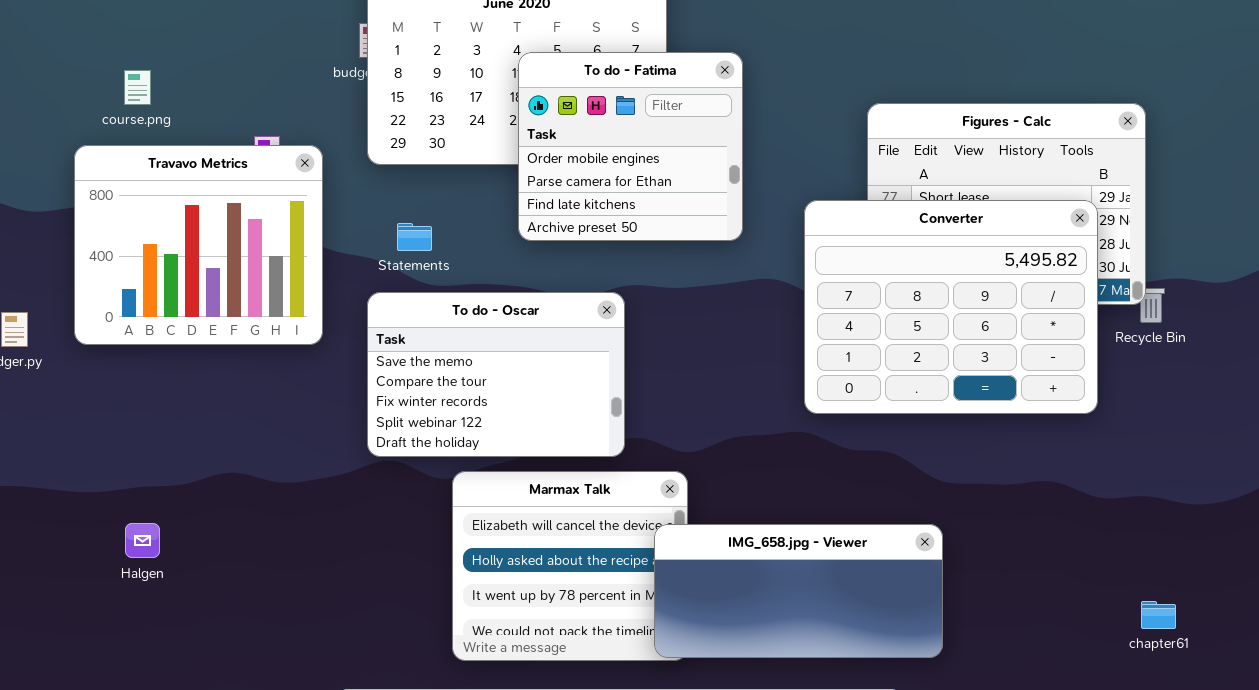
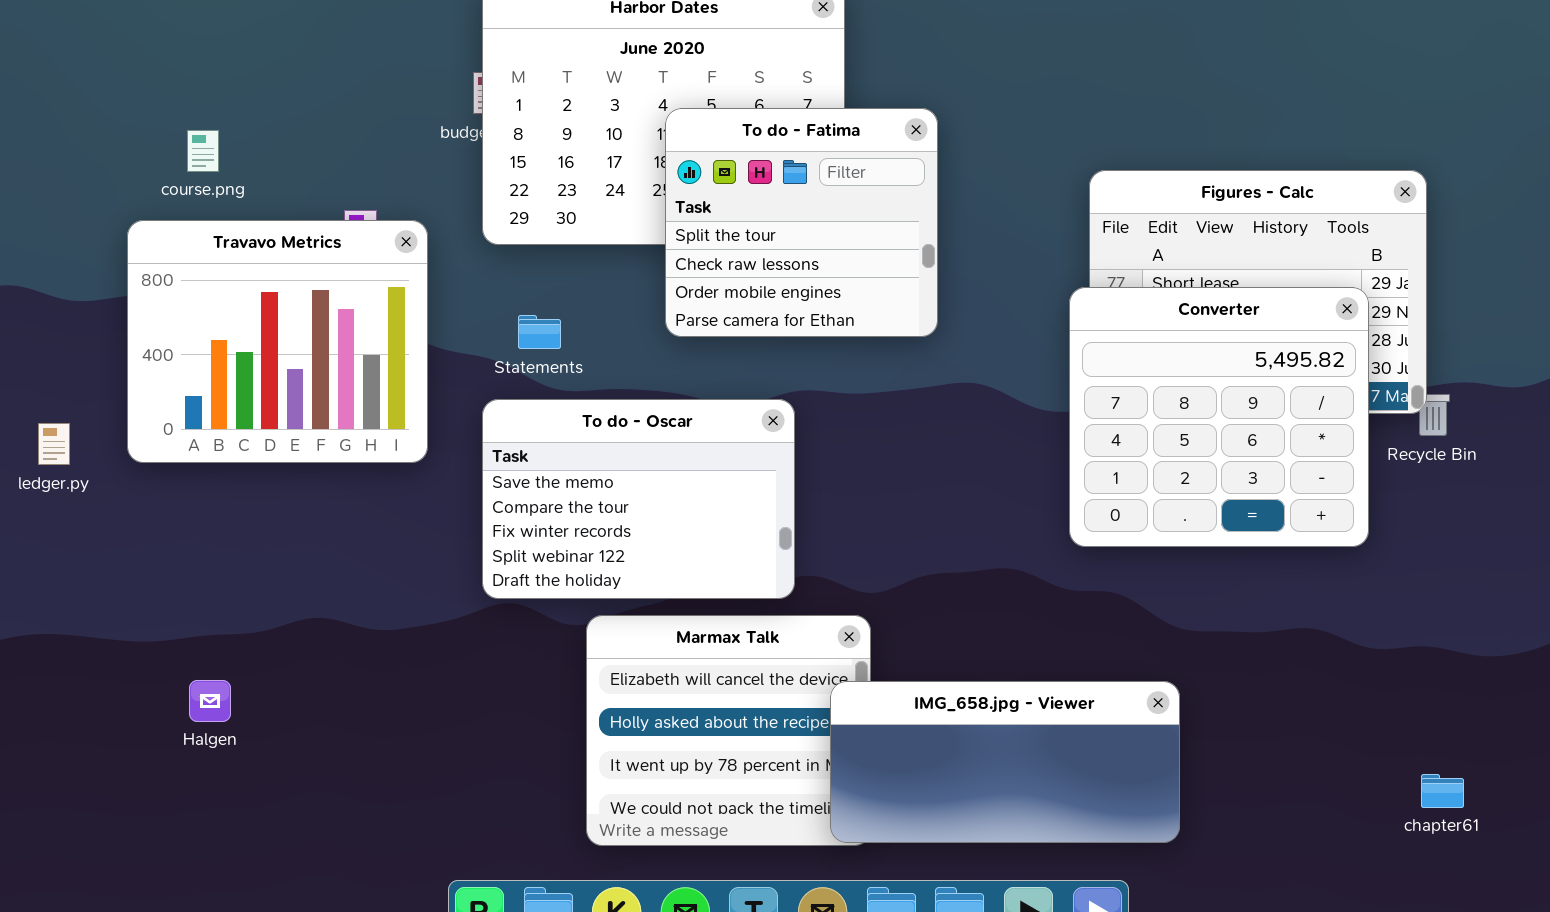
To do - Fatima: [518,52,743,241] -> [665,108,938,337], scrolled up 2 rows
Converter: [804,200,1098,414] -> [1069,287,1369,547], resized

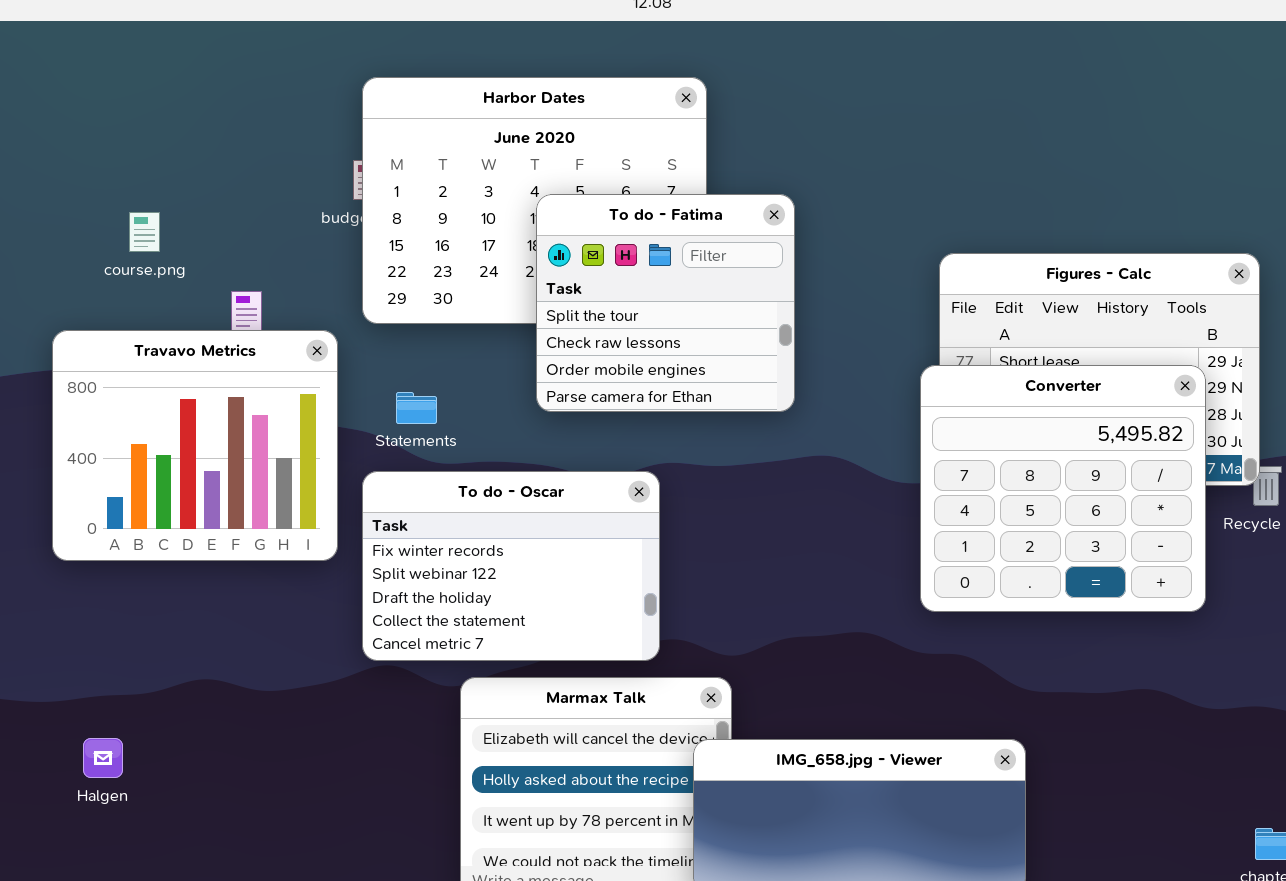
course.png: [187,130,219,172] -> [129,212,160,252], moved
Travavo Metrics: [127,220,428,463] -> [52,330,338,561], moved
To do - Oscar: [482,399,795,599] -> [362,471,660,661], scrolled down 2 rows

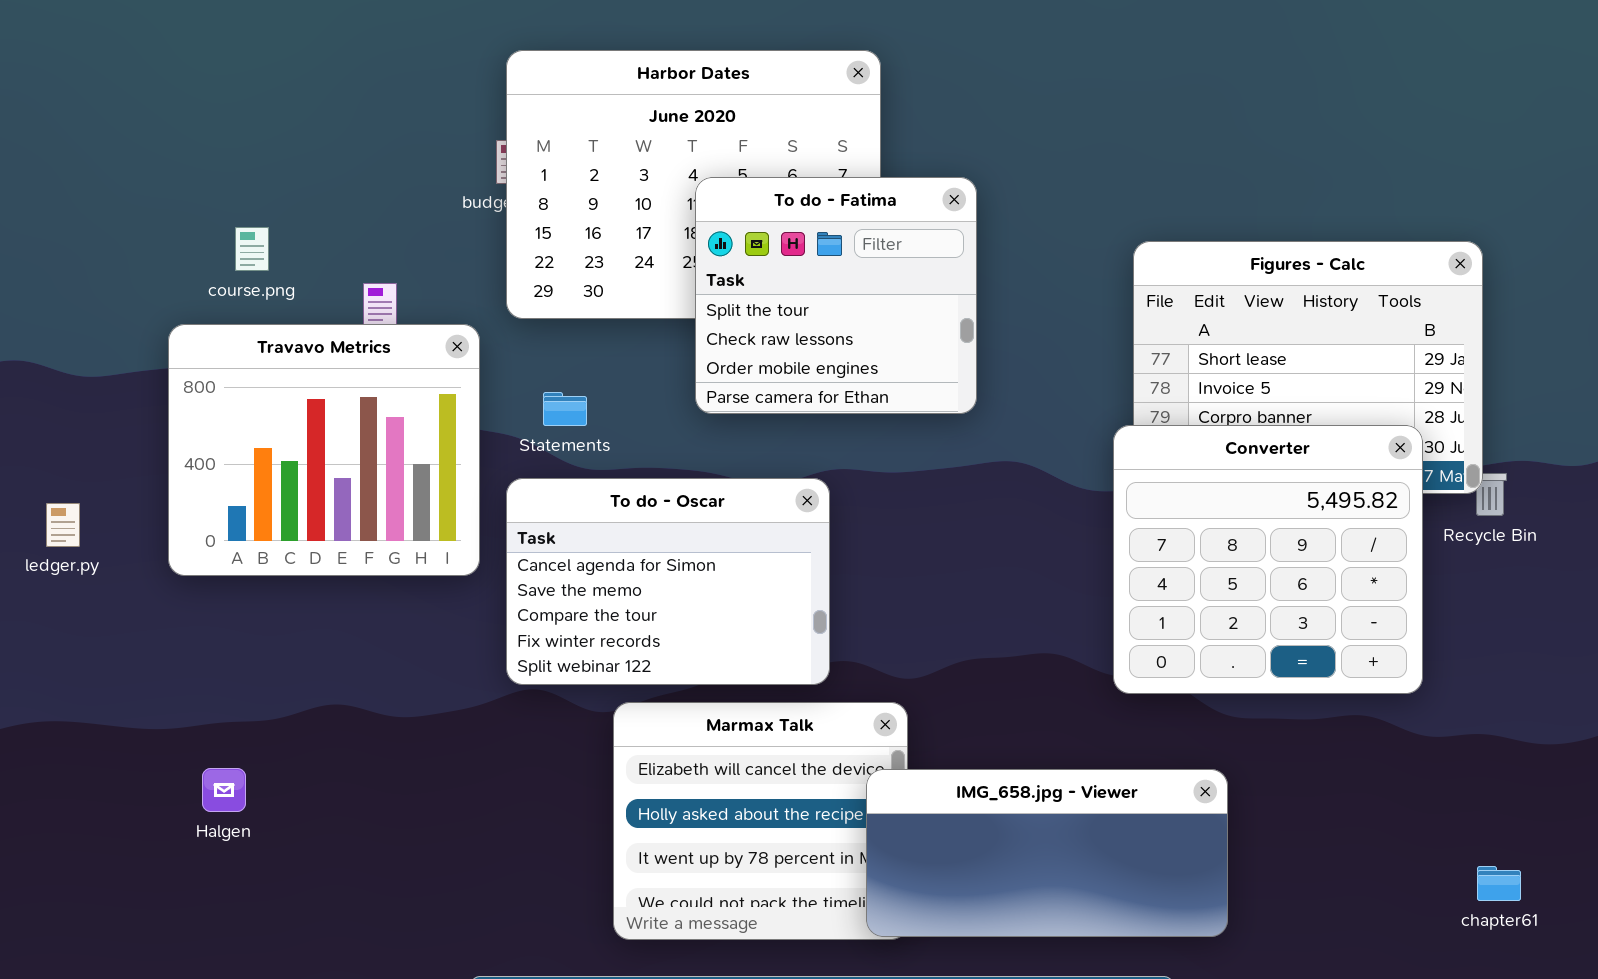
course.png: [129,212,160,252] -> [235,227,269,271], moved
Converter: [920,365,1206,612] -> [1113,425,1423,694], moved
To do - Oscar: [362,471,660,661] -> [506,478,830,685], scrolled up 3 rows

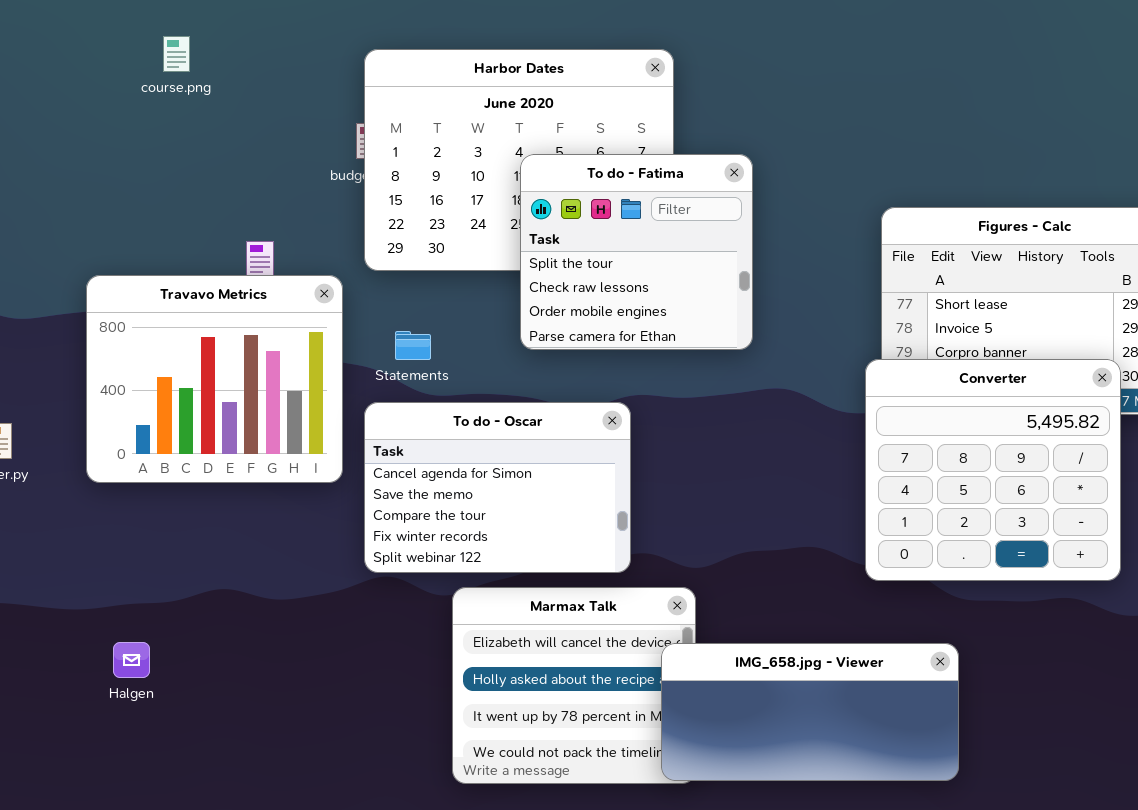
course.png: [235,227,269,271] -> [163,36,190,72], moved

